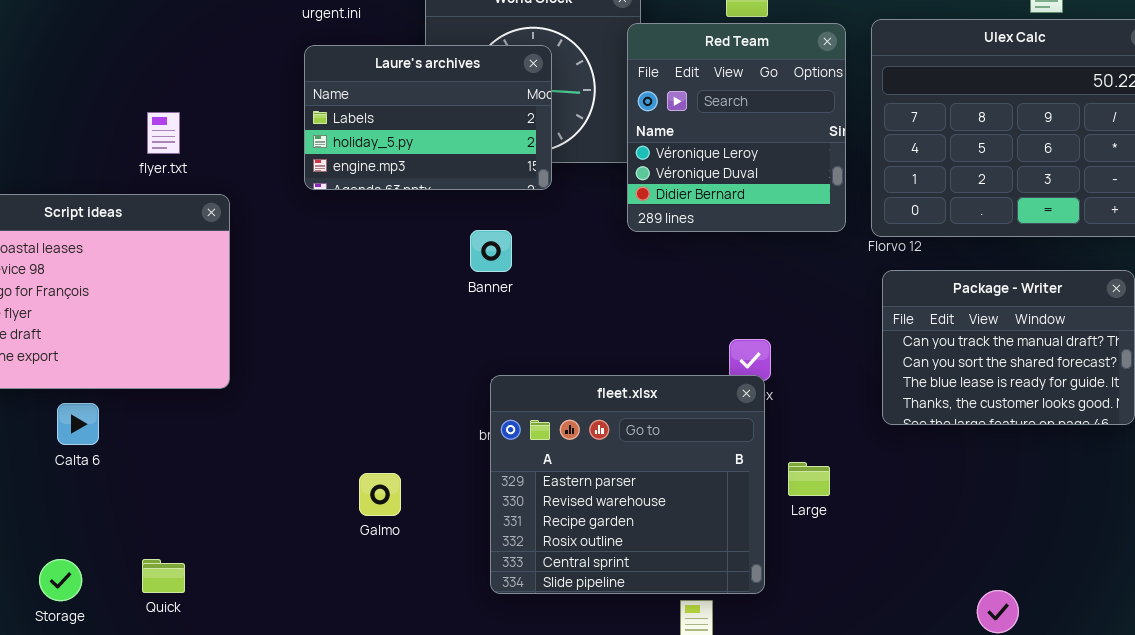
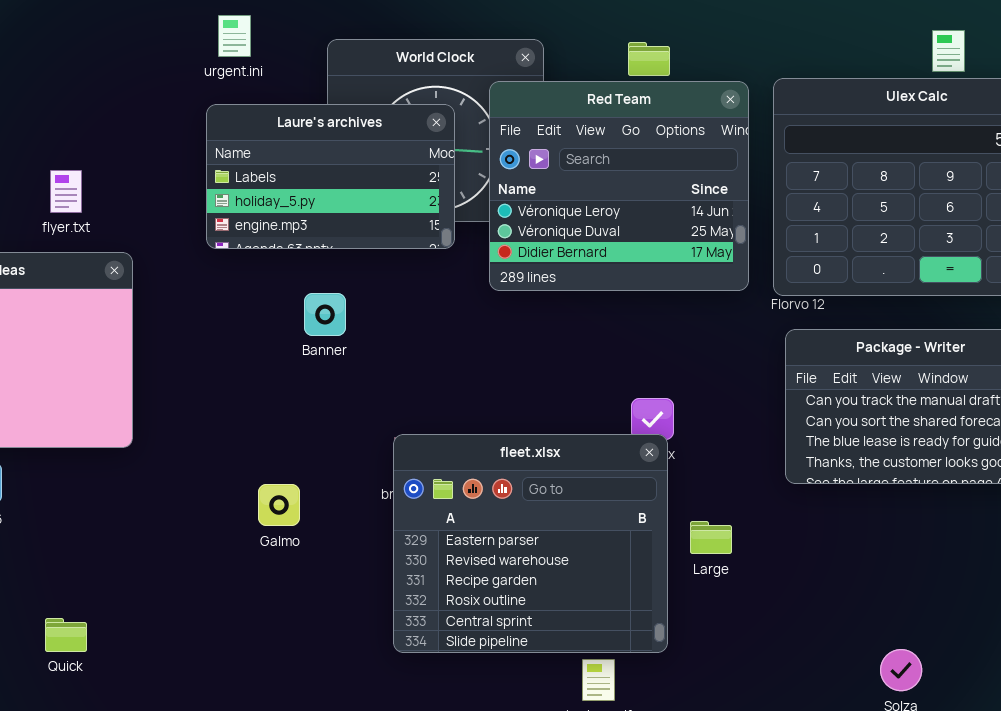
Red Team: [627,23,846,232] -> [489,81,749,291], resized
Banner: [470,230,512,272] -> [304,293,346,336], moved
Galmo: [359,473,401,516] -> [258,484,300,526], moved

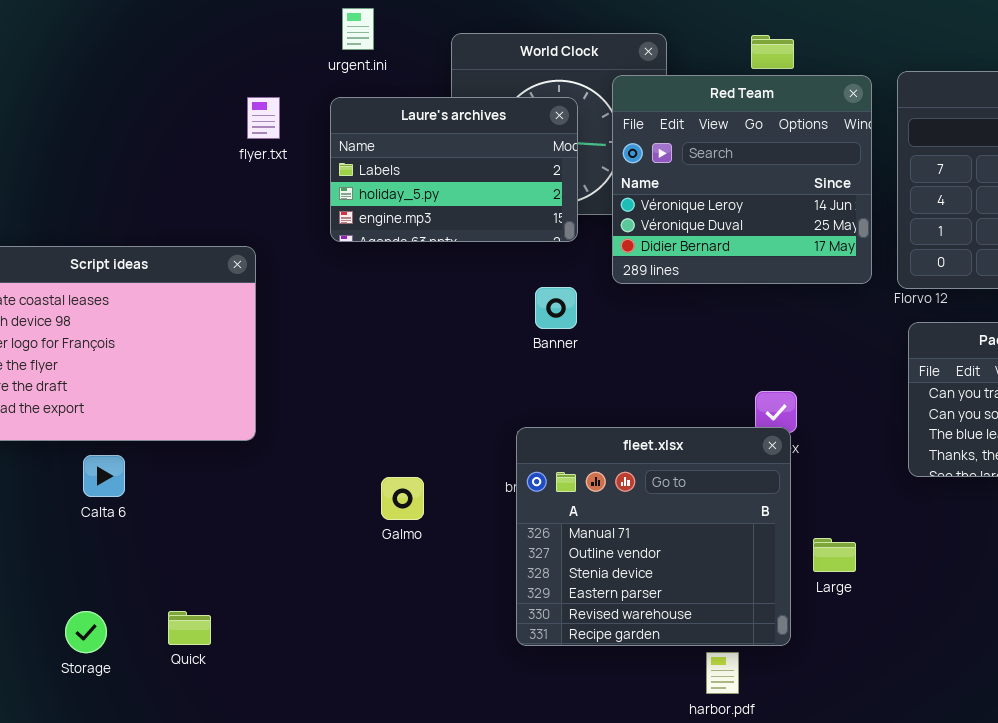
flyer.txt: [50,170,82,213] -> [247,97,280,139], moved
Banner: [304,293,346,336] -> [535,287,577,329], moved
fleet.xlsx: [393,434,668,653] -> [516,427,791,646], scrolled up 3 rows
Large: [690,521,732,554] -> [813,538,856,572], moved

